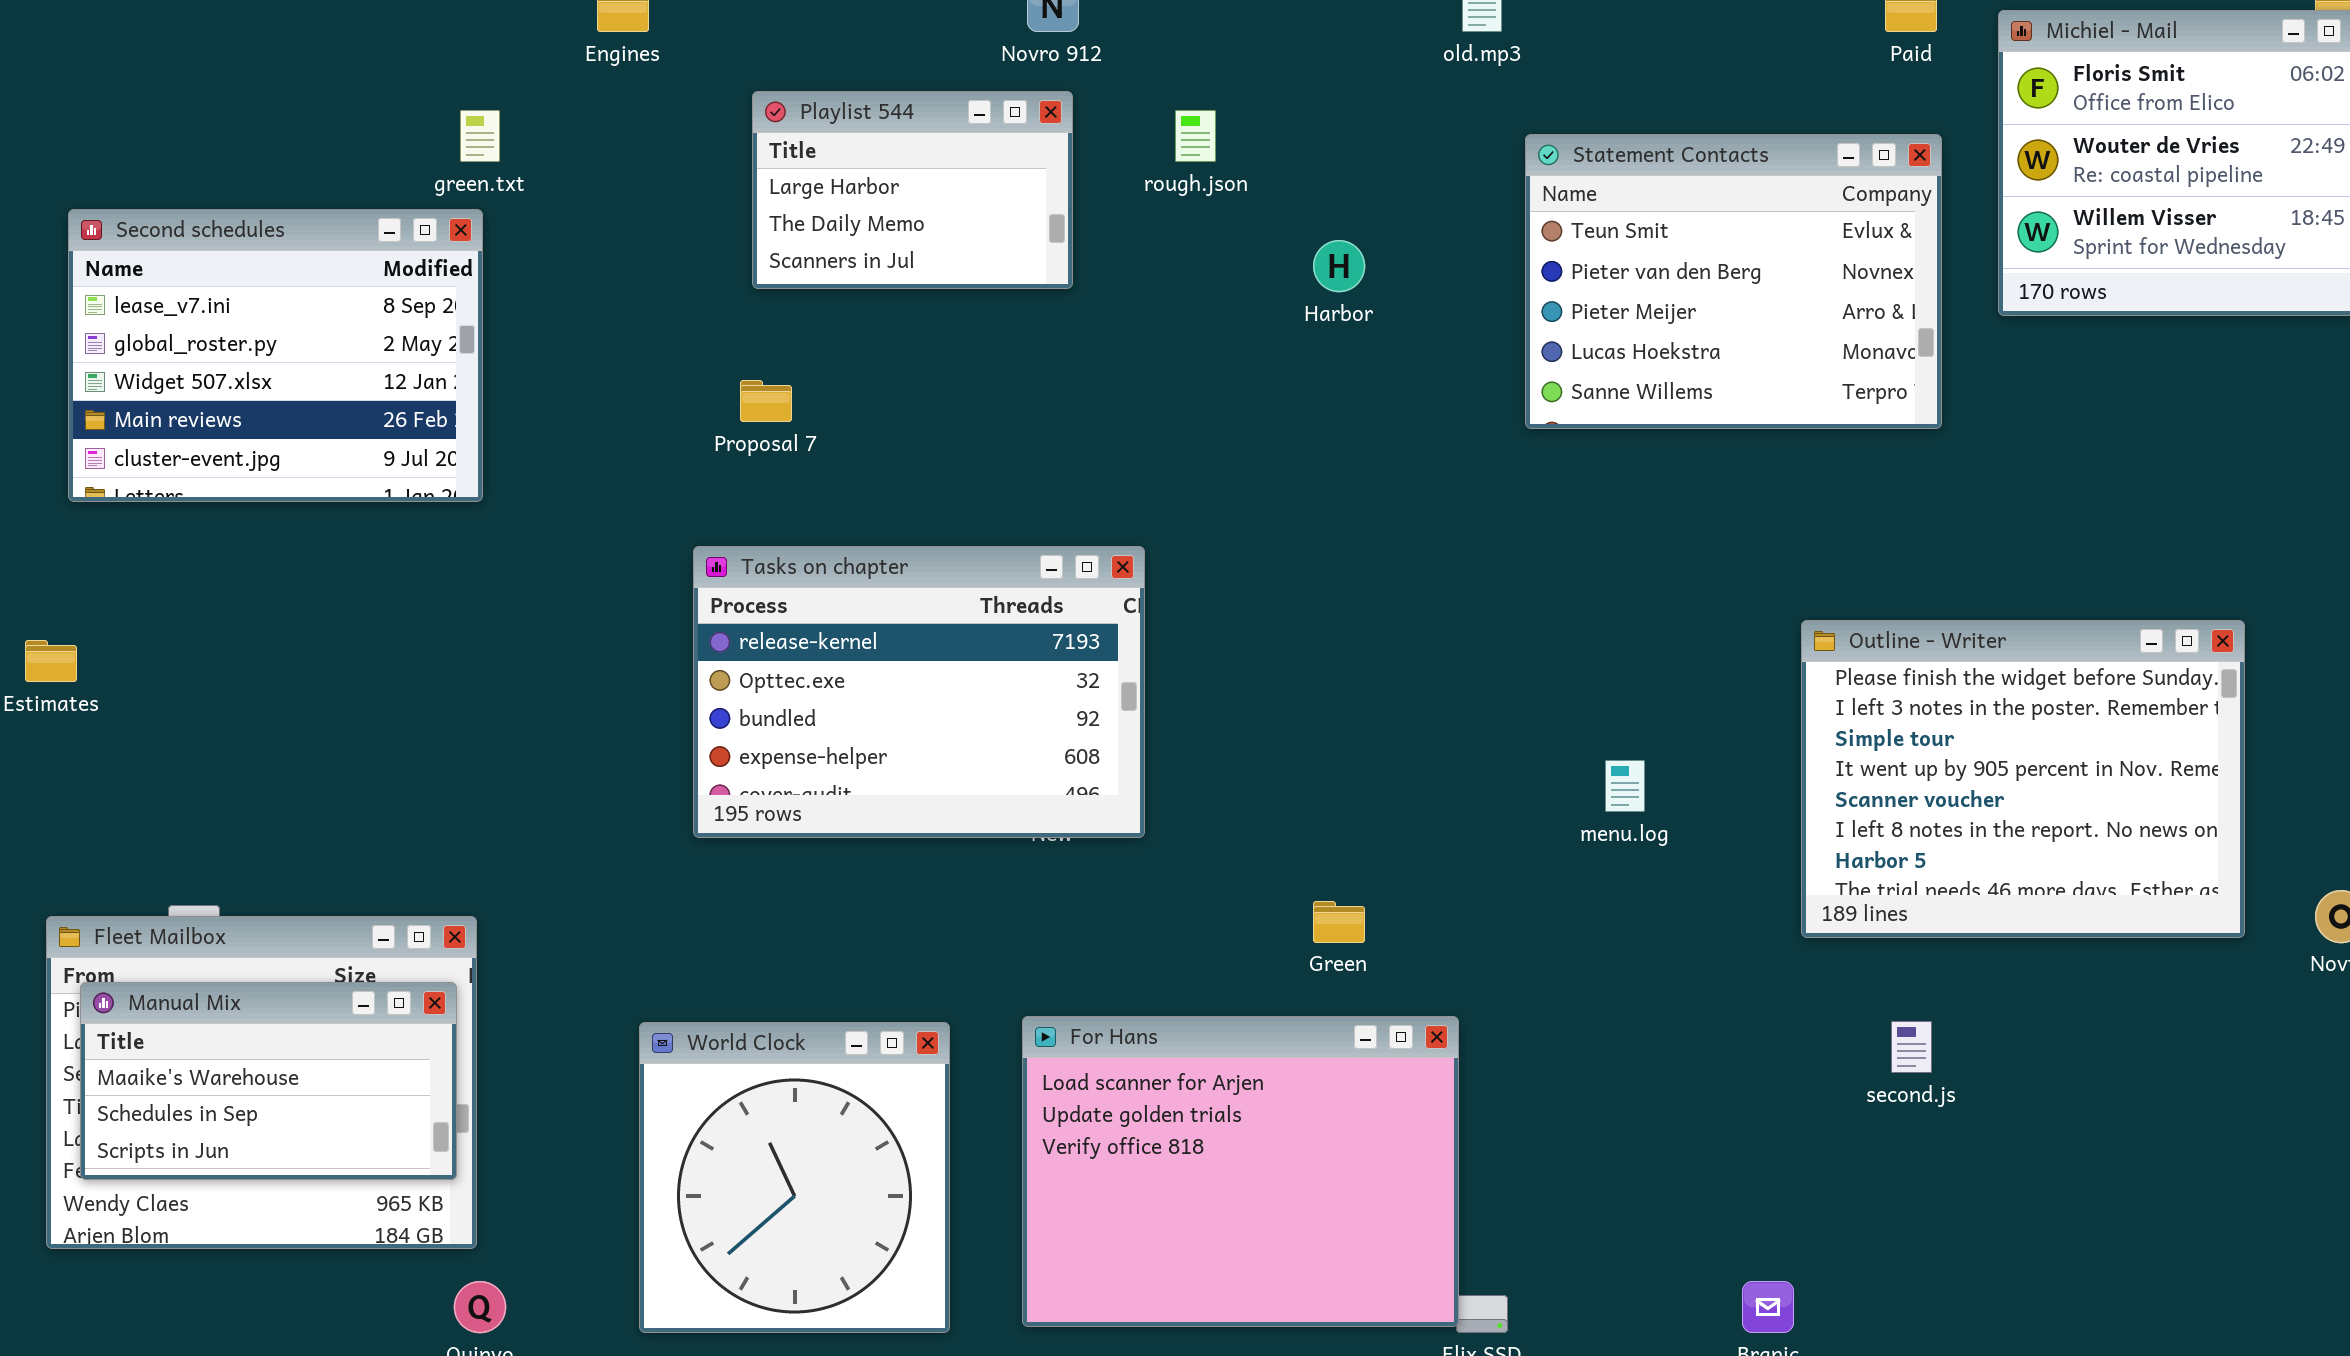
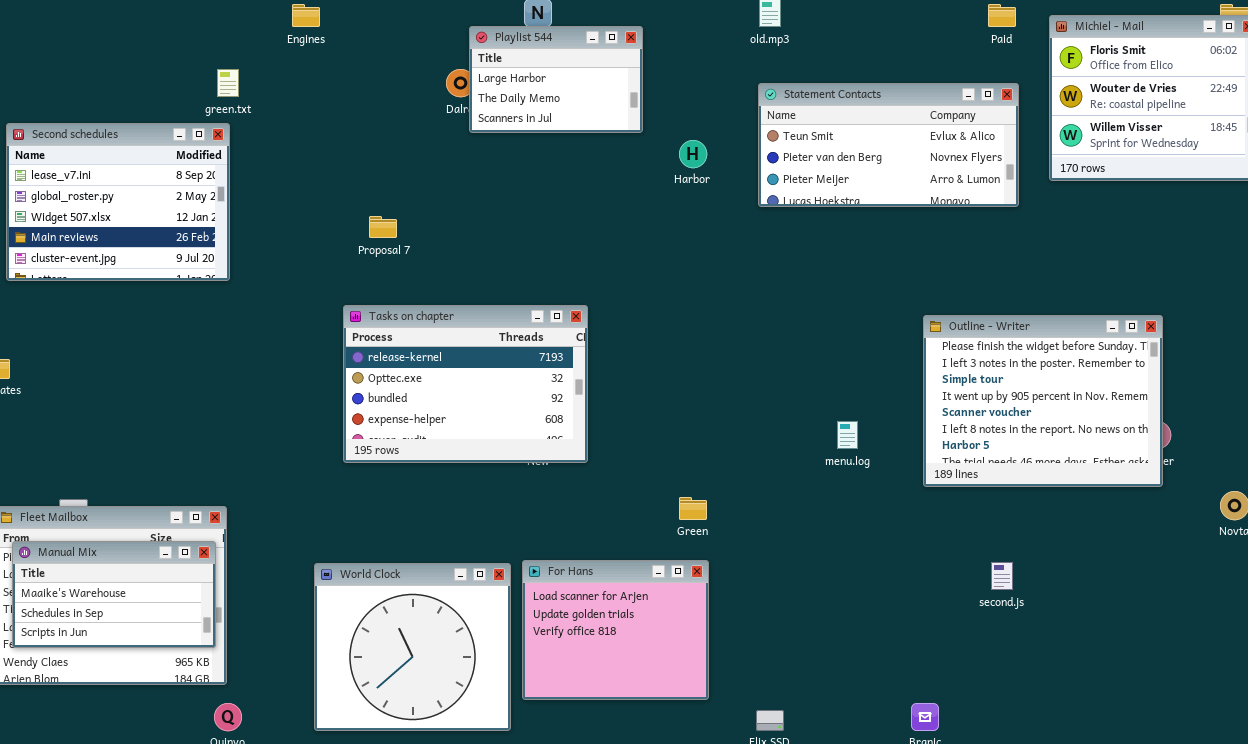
Playlist 544: [752,91,1073,289] -> [469,26,643,133], moved
Statement Contacts: [1525,134,1942,429] -> [758,83,1019,207], resized
Outline - Writer: [1801,620,2245,938] -> [923,315,1163,487], moved
For Hans: [1022,1016,1459,1327] -> [522,560,709,700], resized
World Clock: [639,1022,950,1333] -> [314,563,511,731], resized

